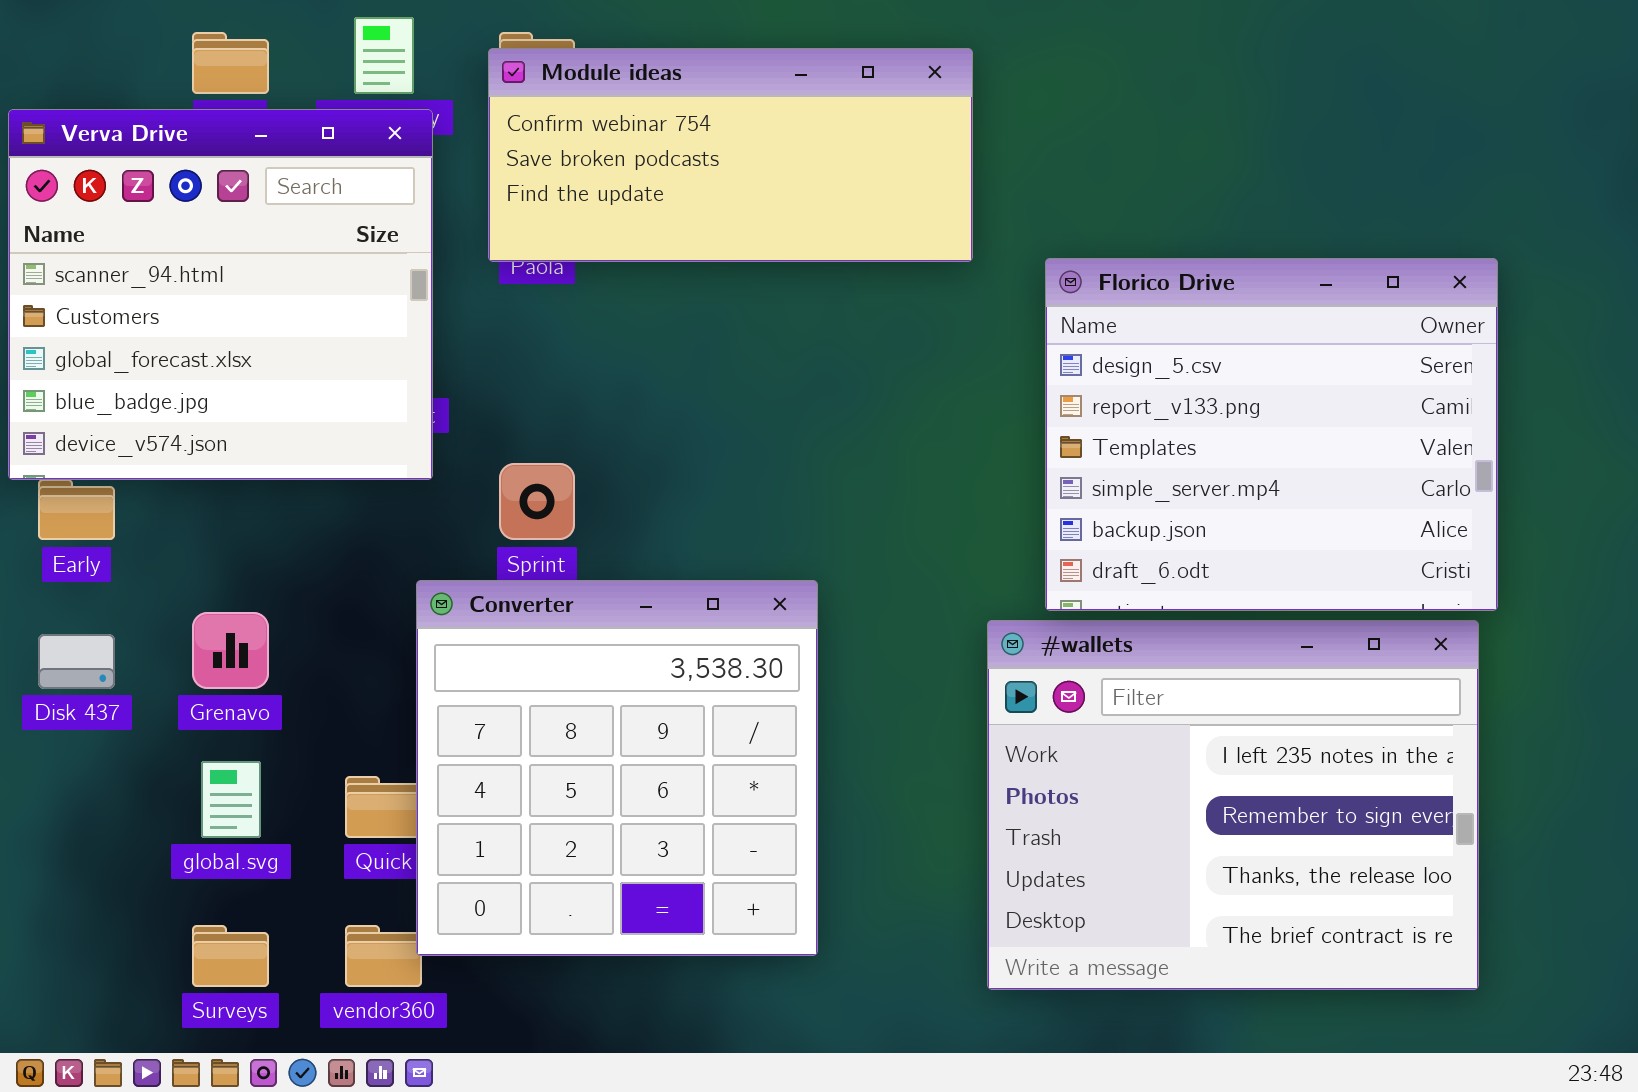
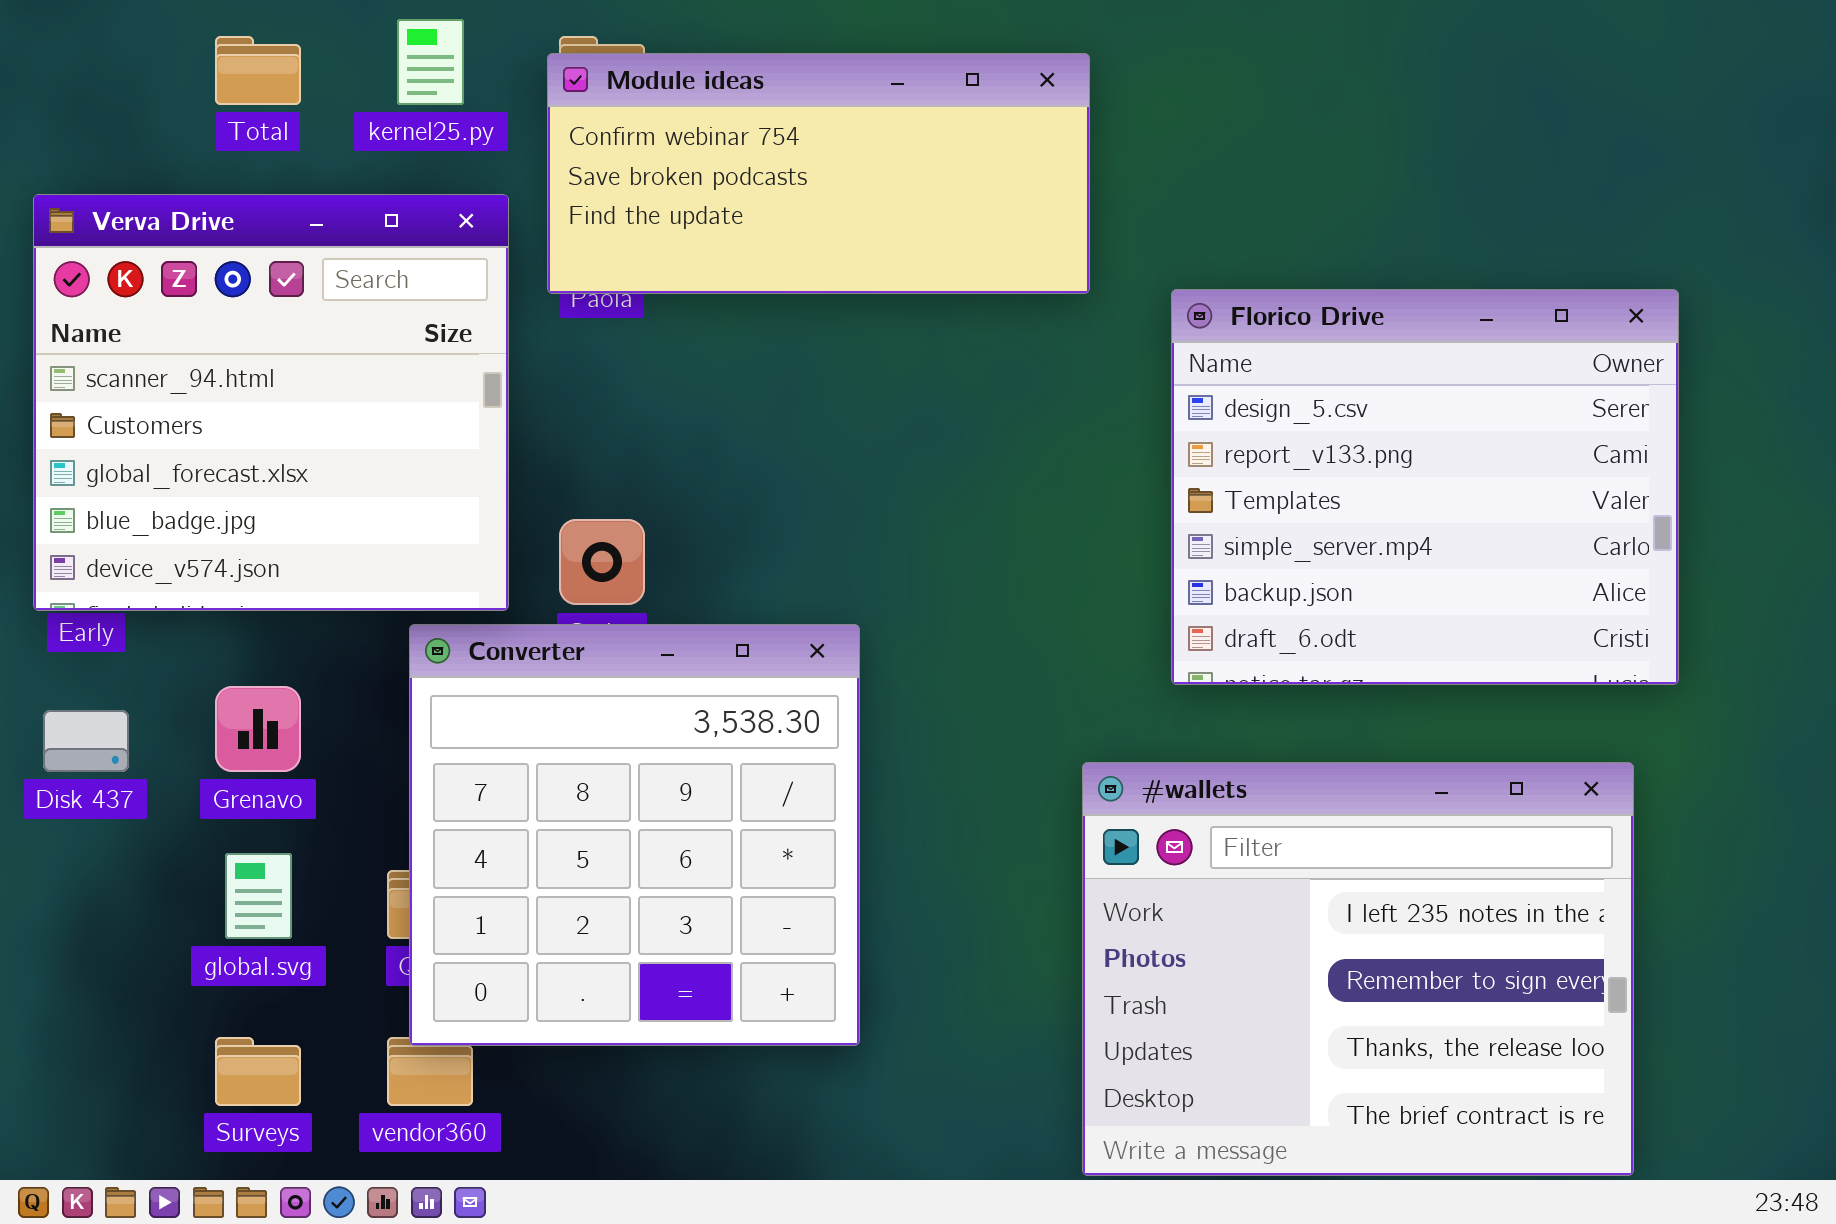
Verva Drive: [8,109,433,480] -> [33,194,509,611], moved
Converter: [416,580,818,956] -> [409,624,860,1046], moved
#wallets: [987,620,1479,990] -> [1082,762,1634,1176], moved

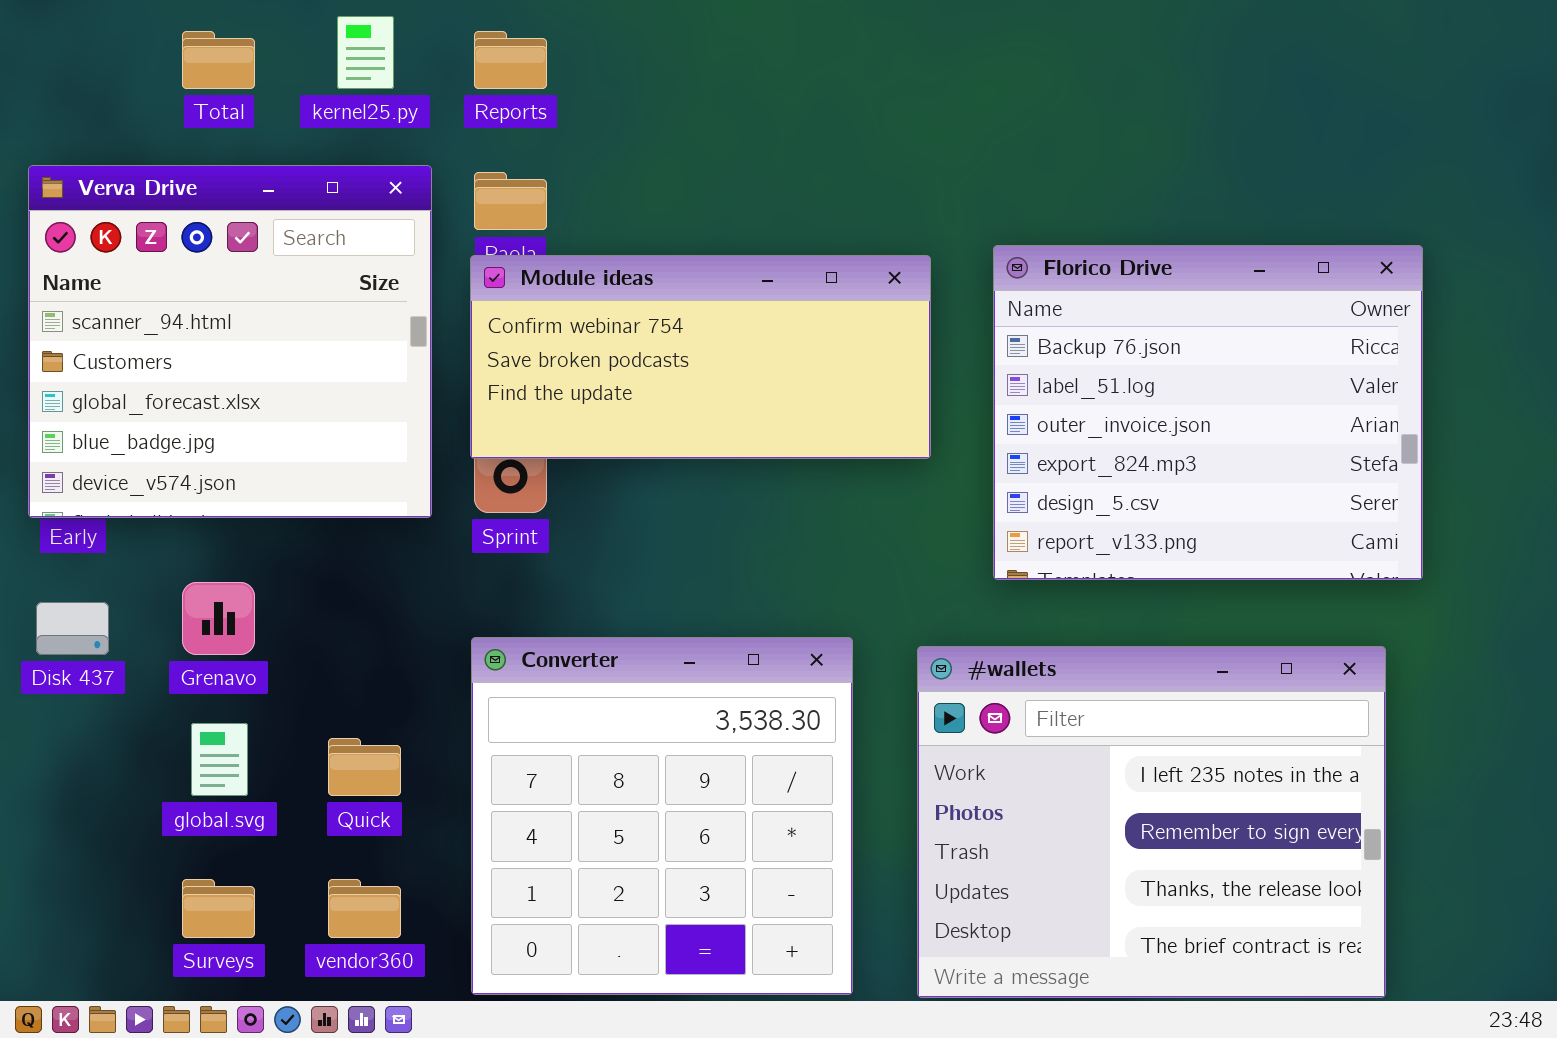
Module ideas: [547,53,1090,294] -> [470,255,931,459], moved
Florico Drive: [1171,289,1679,685] -> [993,245,1423,580], scrolled up 4 rows
Converter: [409,624,860,1046] -> [471,637,853,995], moved

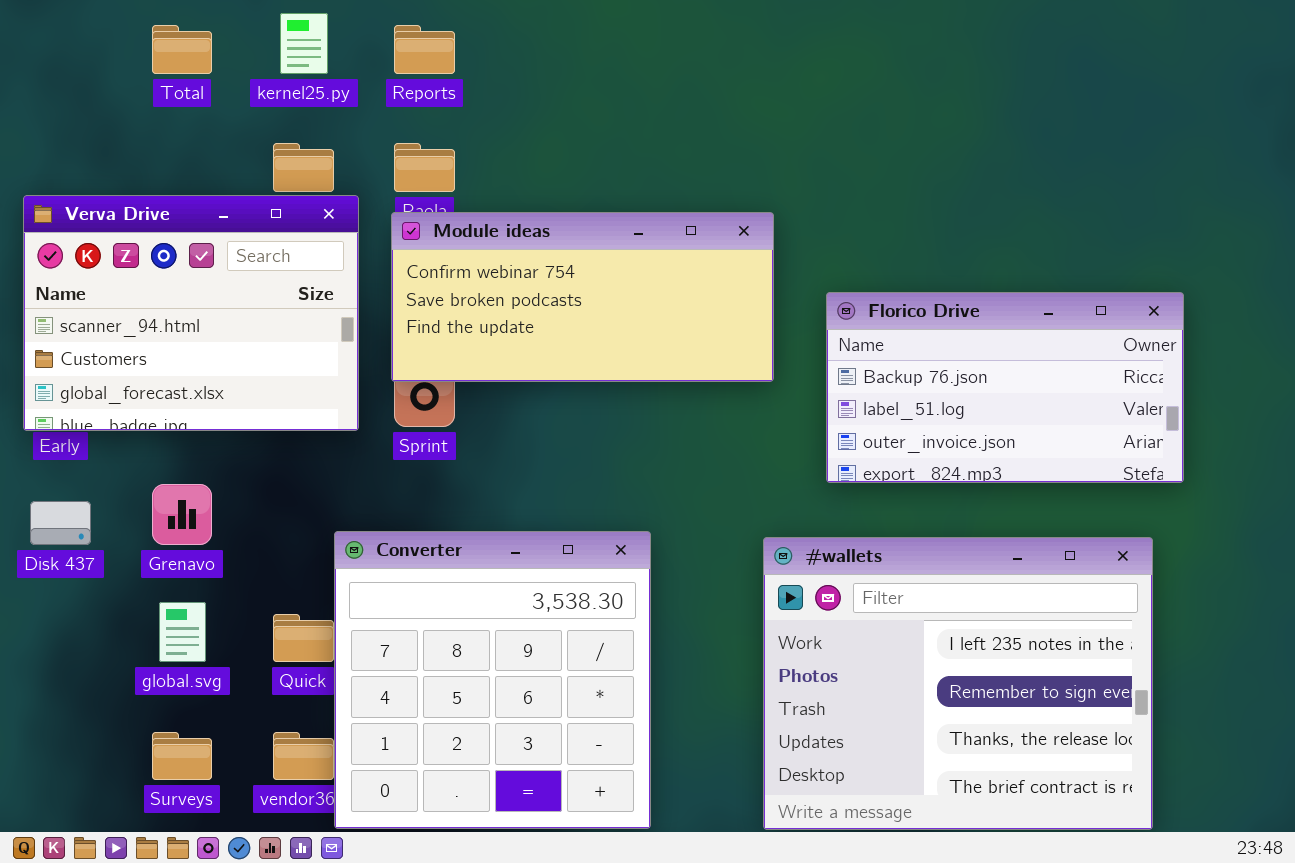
Verva Drive: [28,165,432,518] -> [23,195,359,431], resized
Florico Drive: [993,245,1423,580] -> [826,292,1184,483], resized
Converter: [471,637,853,995] -> [334,531,651,829], moved

